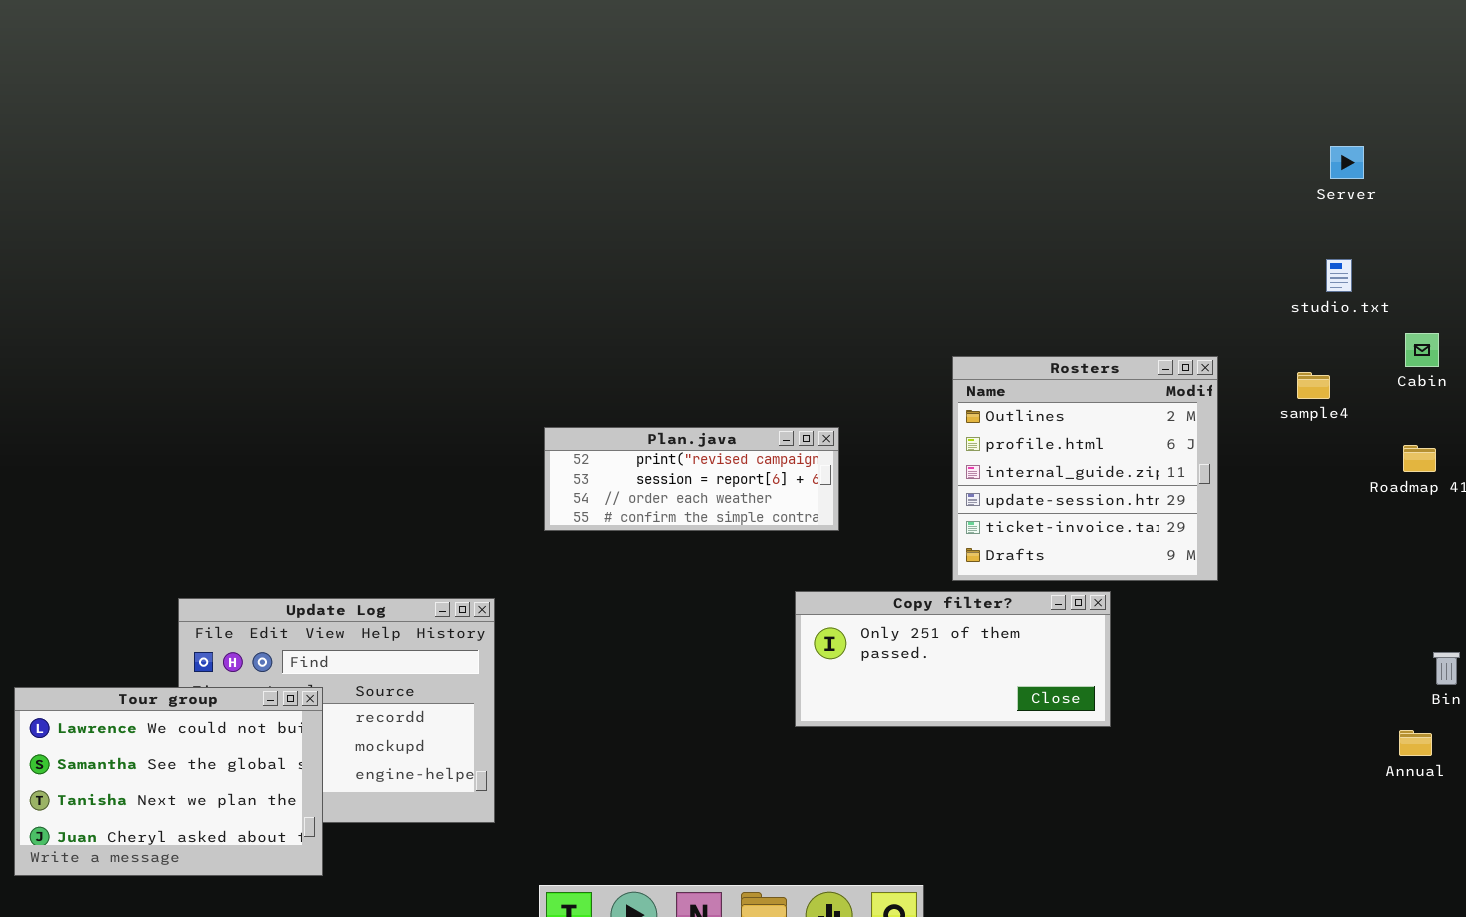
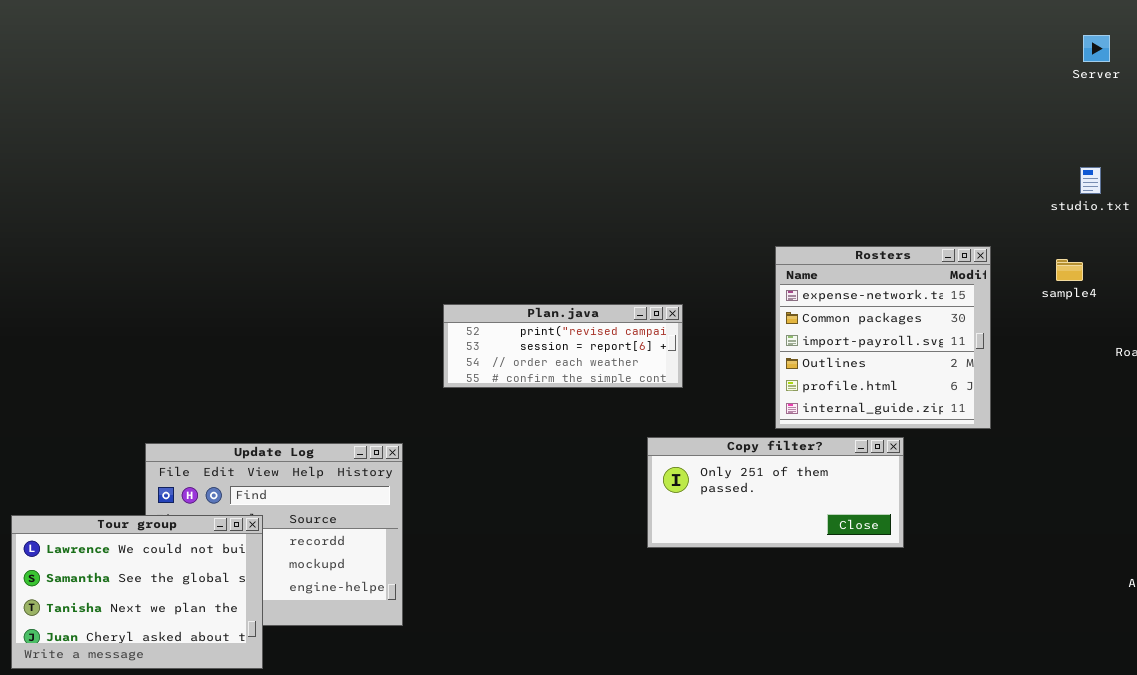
Server: [1330,146,1364,179] -> [1083,35,1110,62], moved
Rosters: [952,356,1218,581] -> [775,246,991,429], scrolled up 3 rows

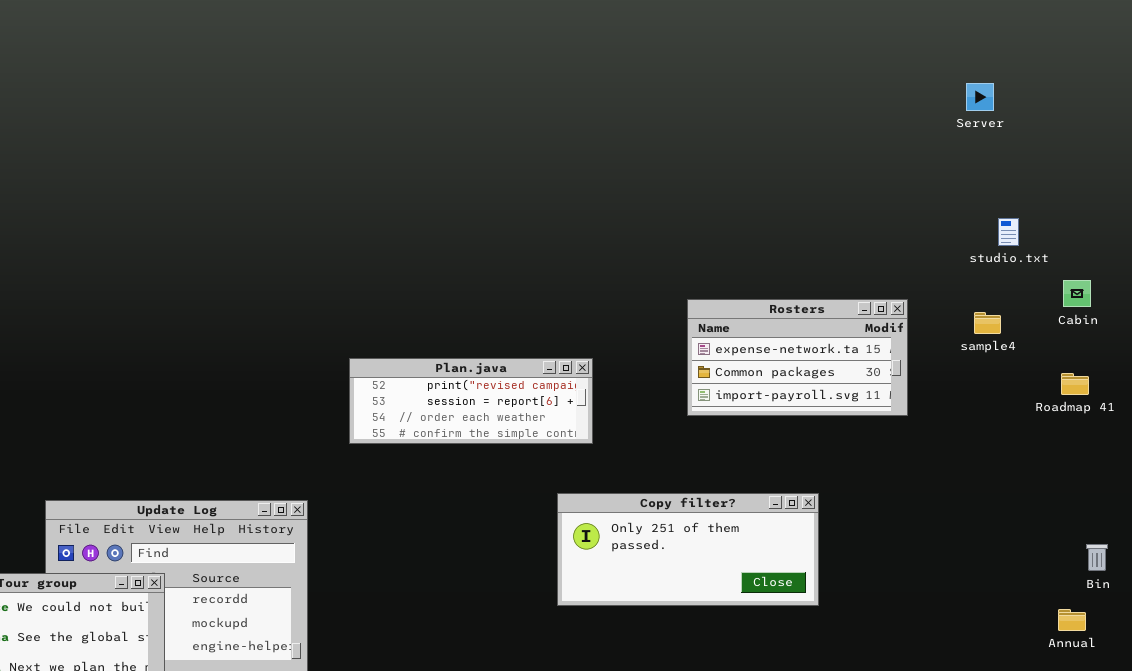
Server: [1083,35,1110,62] -> [966,83,994,111], moved
Rosters: [775,246,991,429] -> [687,299,908,416], resized

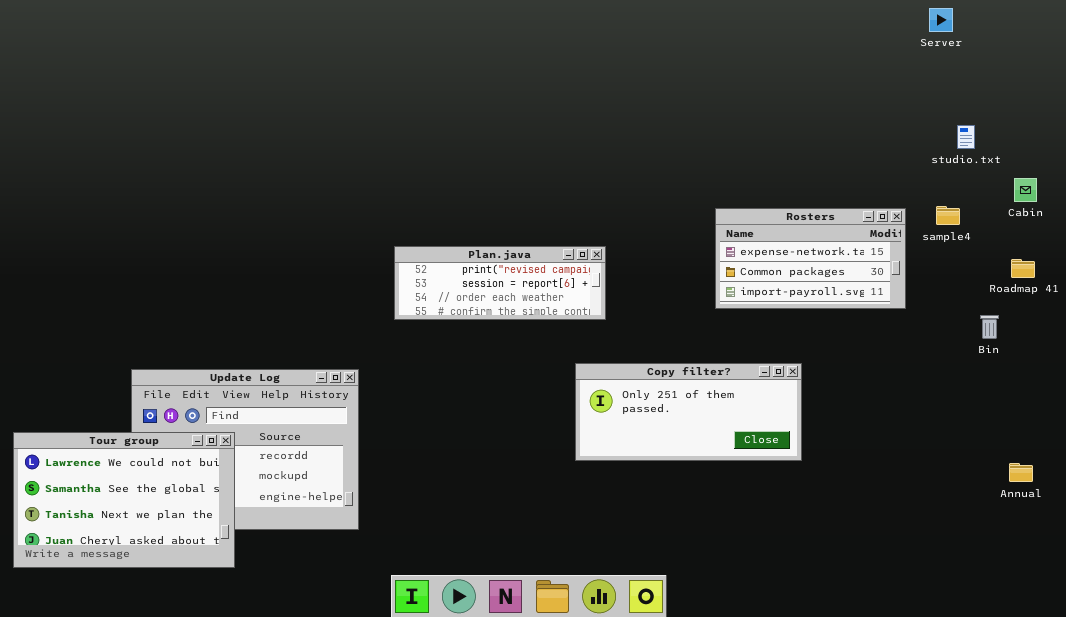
Rosters: [687,299,908,416] -> [715,208,906,309], moved
Bin: [1086,544,1108,571] -> [980,315,999,339], moved

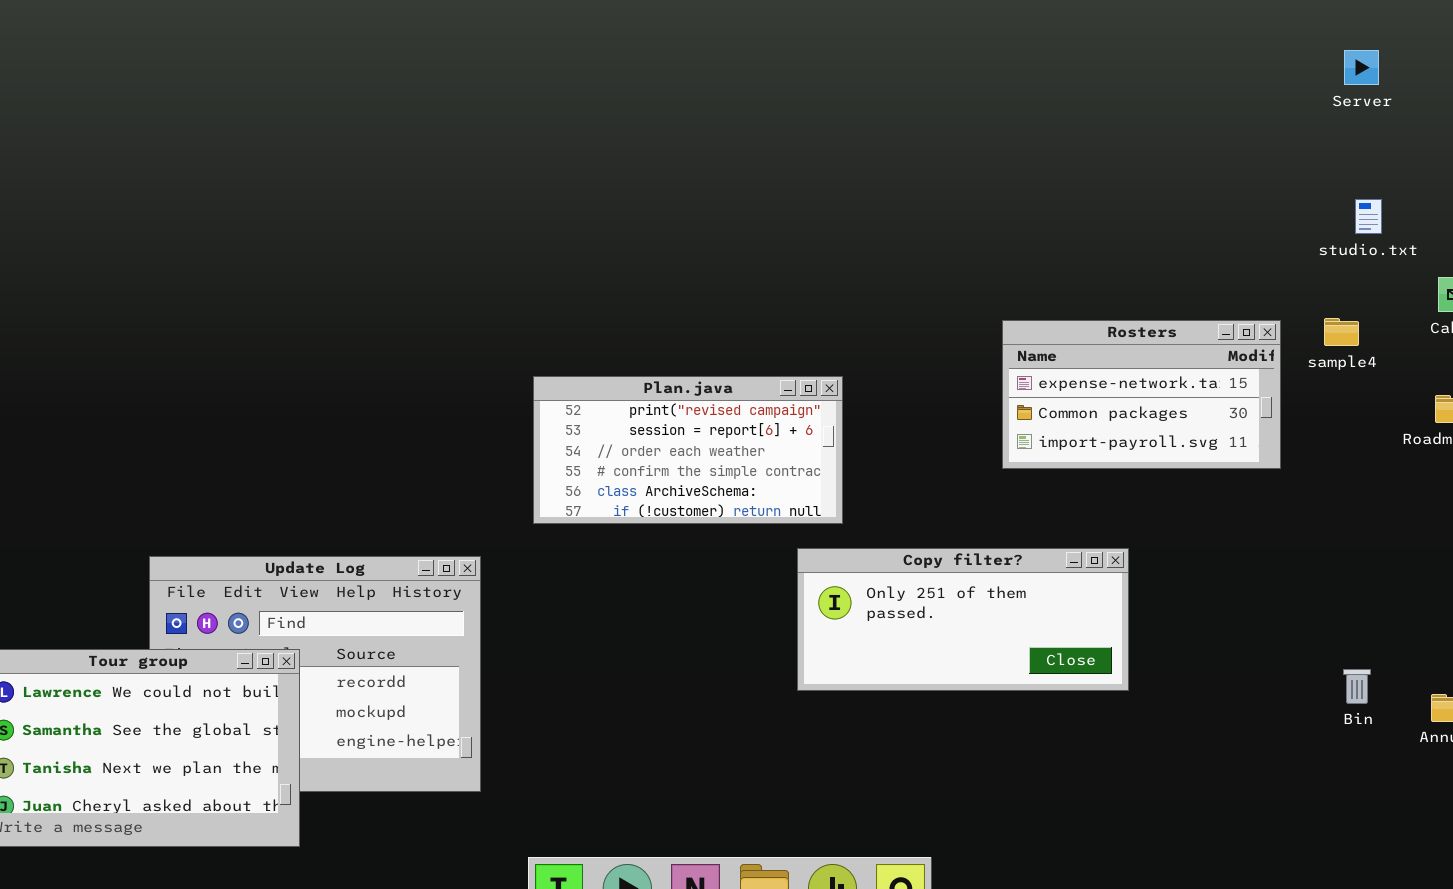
Server: [929,8,953,32] -> [1344,50,1379,85], moved
Plan.java: [394,246,606,320] -> [533,376,843,524], resized
Bin: [980,315,999,339] -> [1343,669,1371,704], moved

